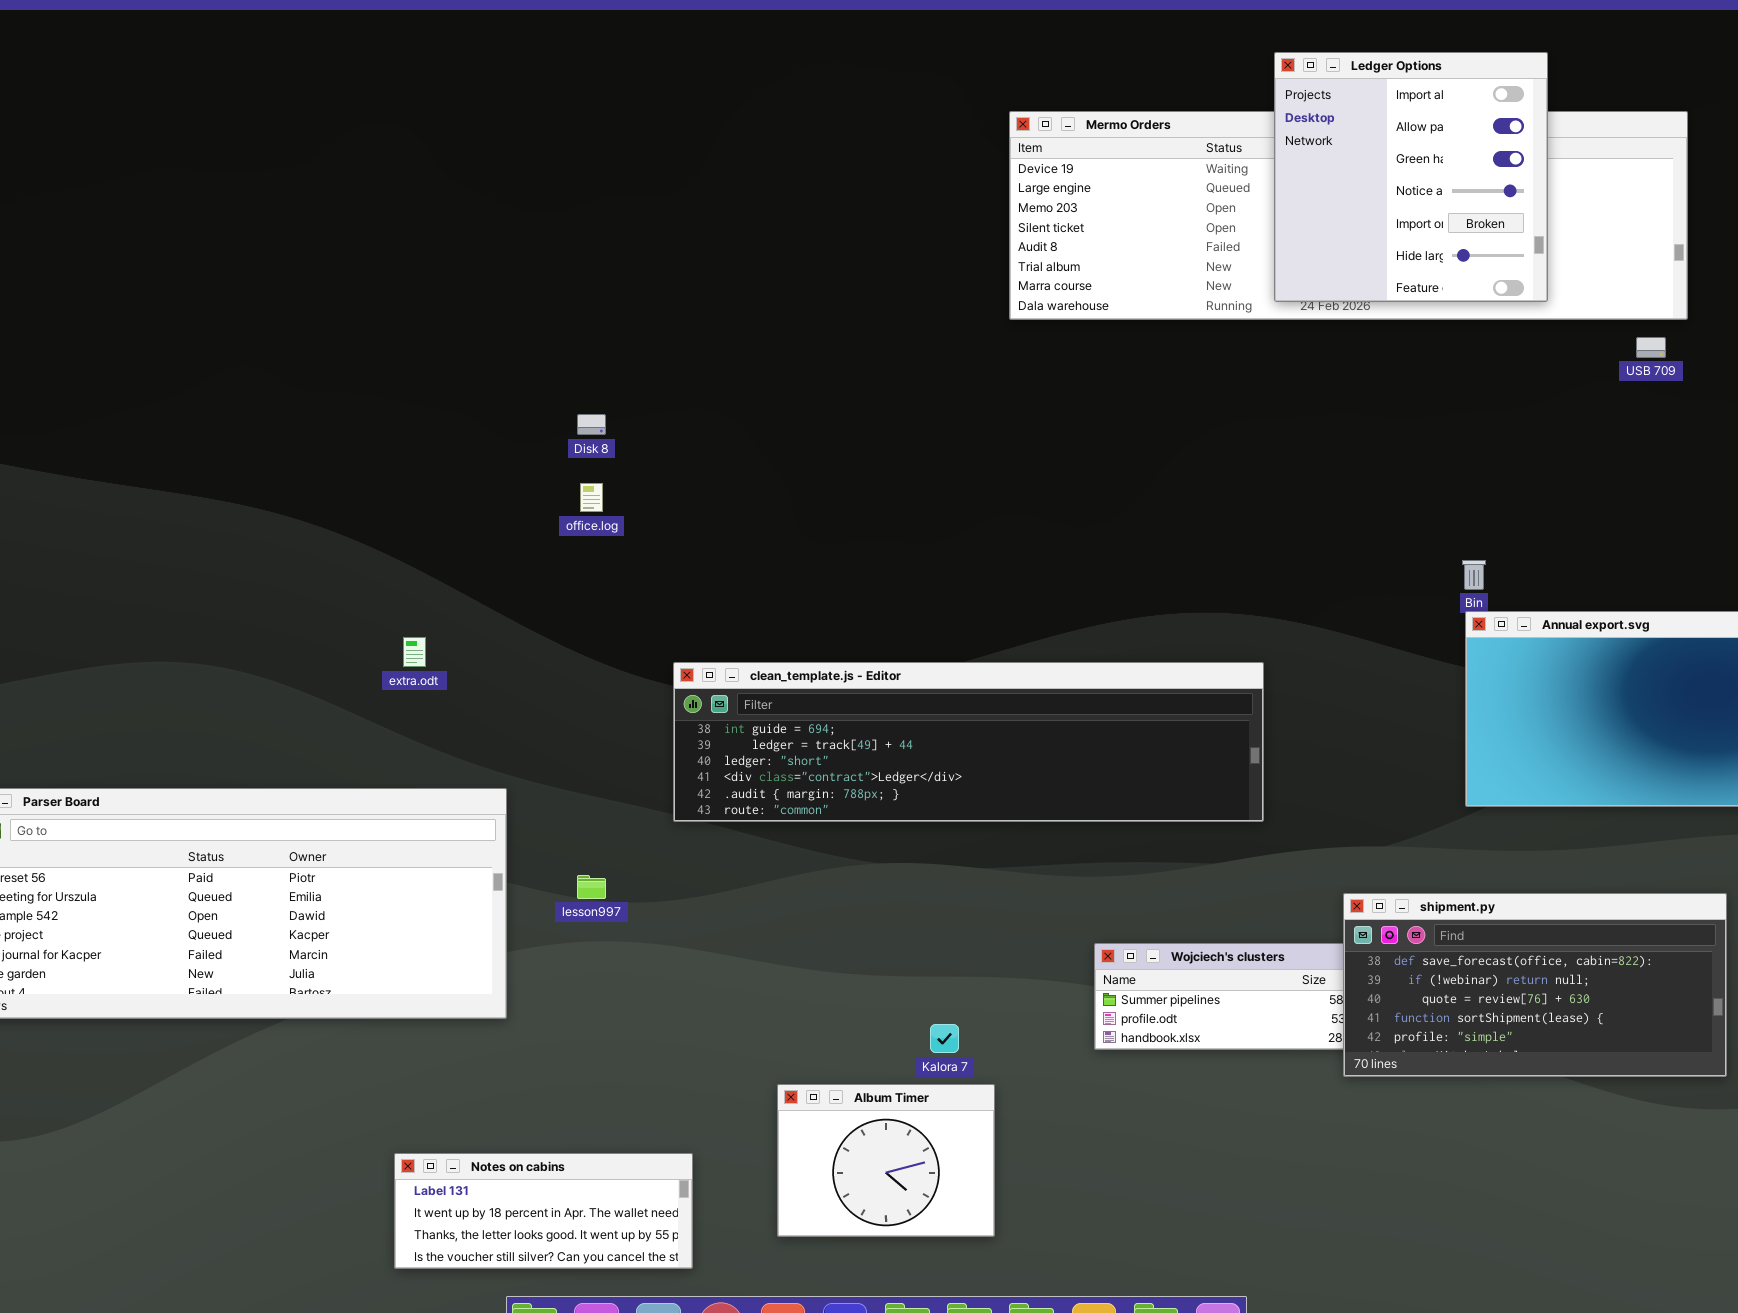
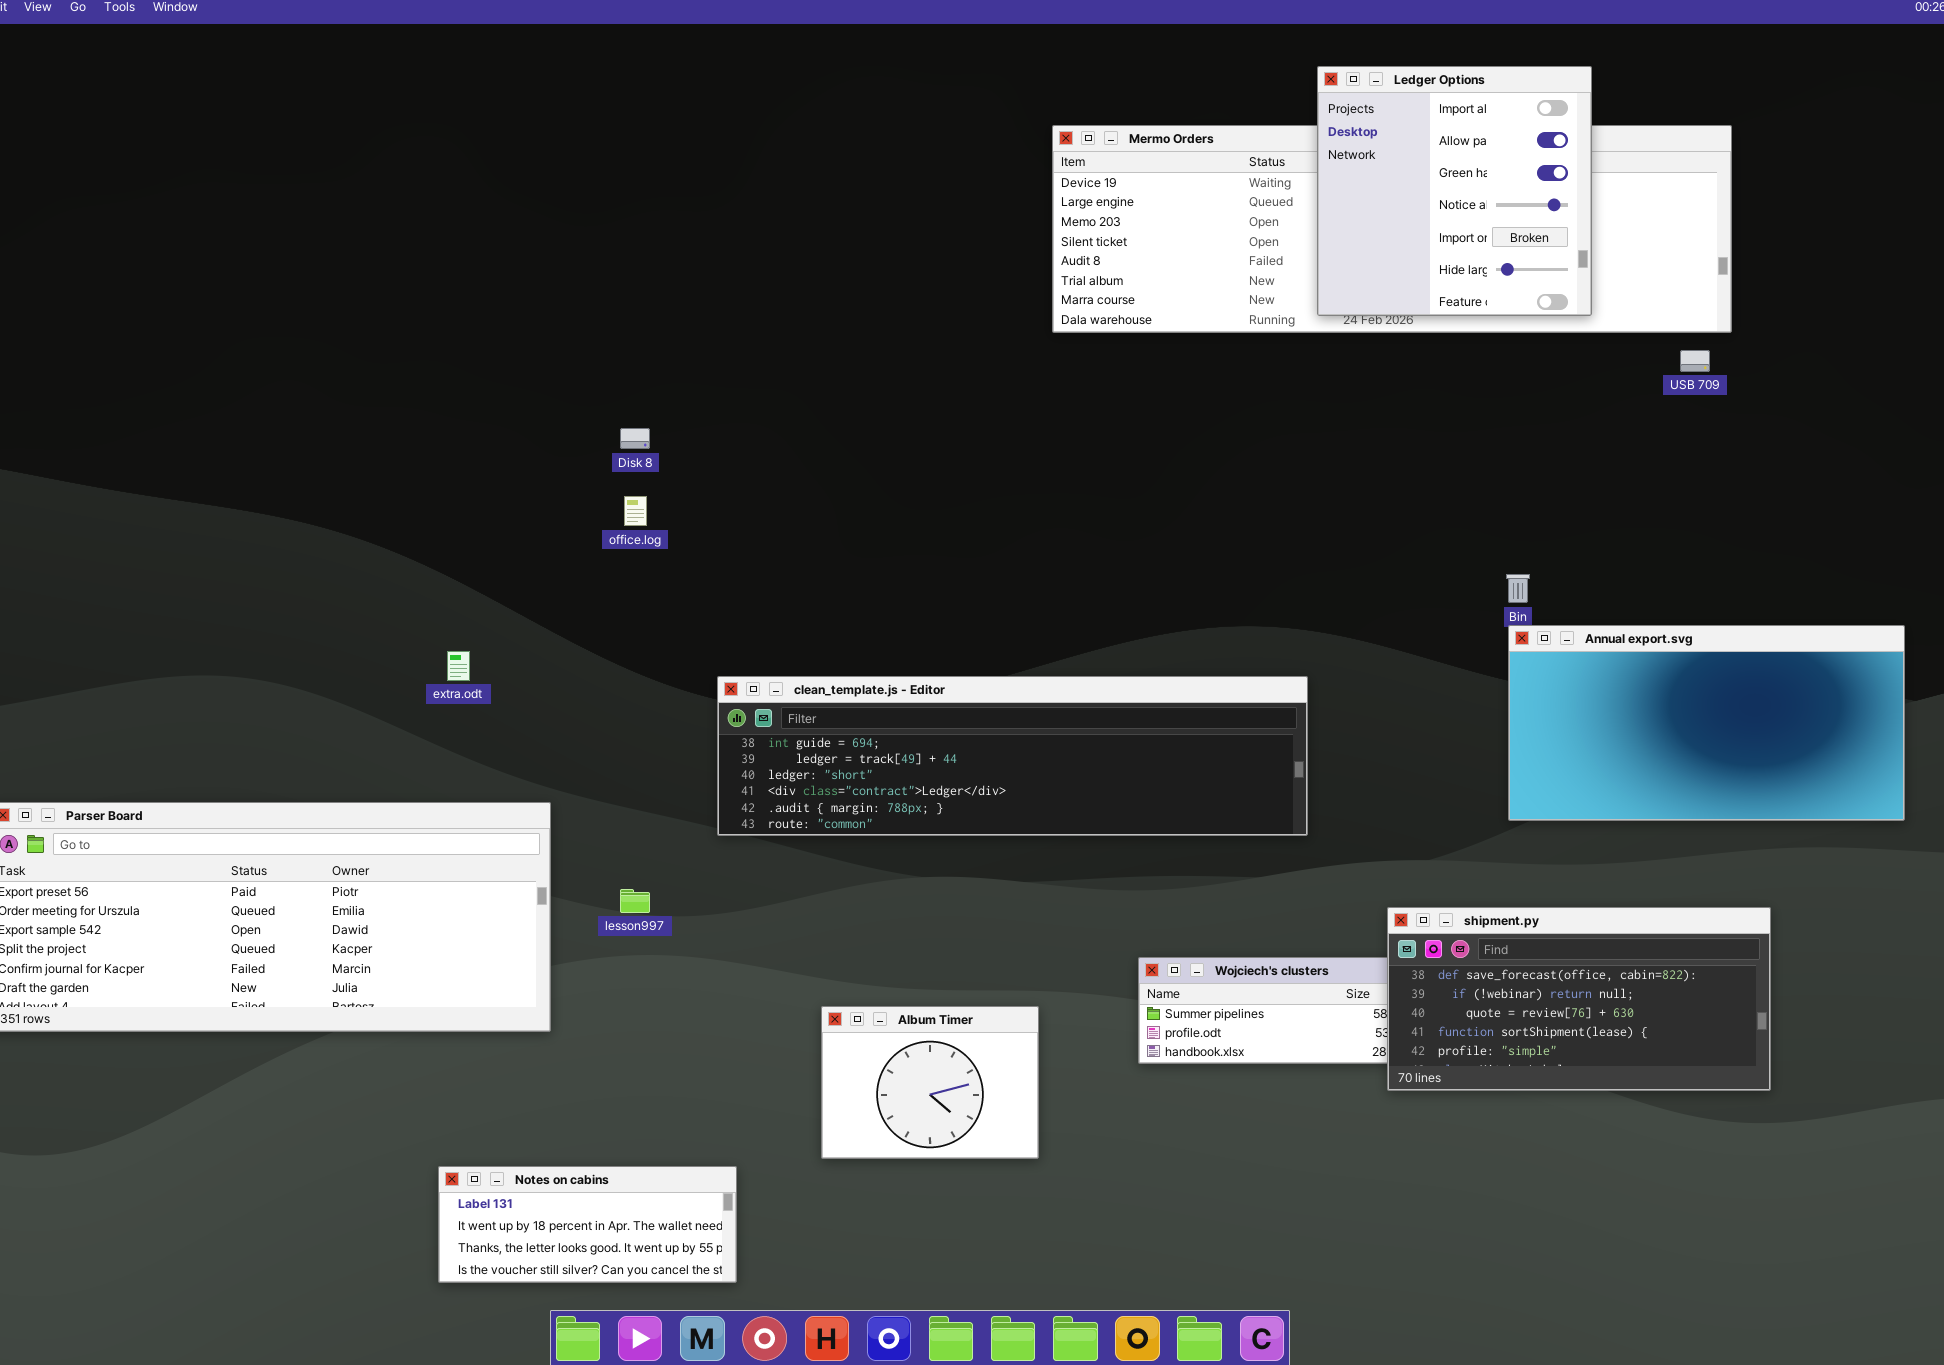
Album Timer: [777,1084,995,1237] -> [821,1006,1039,1159], moved

